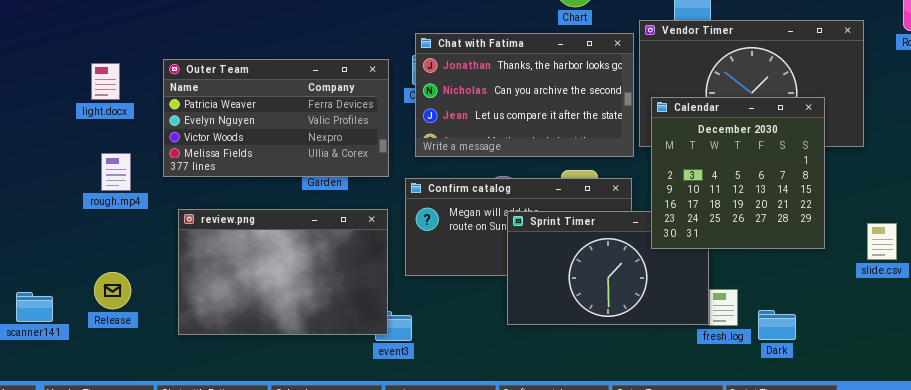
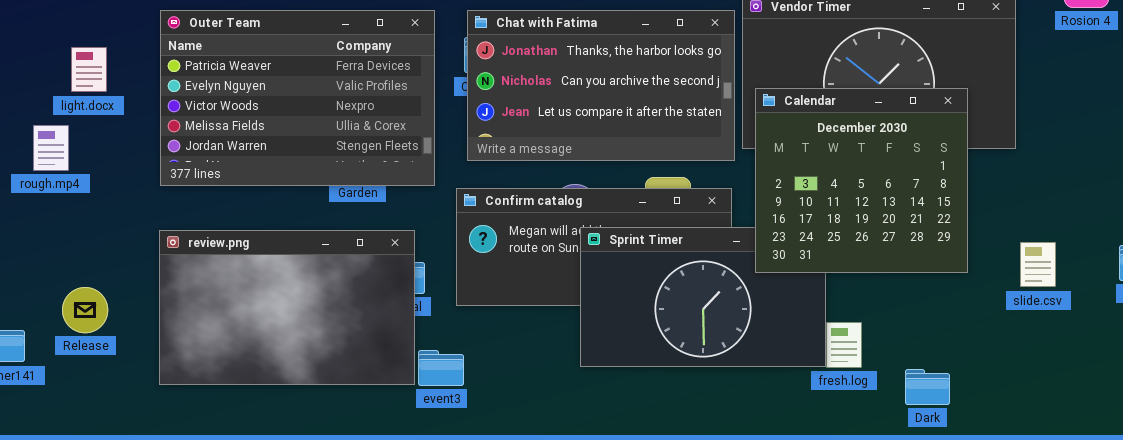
Outer Team: [163,59,389,177] -> [160,10,435,186], resized
rough.mp4: [101,153,131,191] -> [33,125,69,171], moved
review.png: [178,209,388,335] -> [159,230,415,385], moved
Release: [94,272,131,309] -> [62,287,108,333], moved
Dark: [758,310,796,340] -> [905,369,950,405], moved

